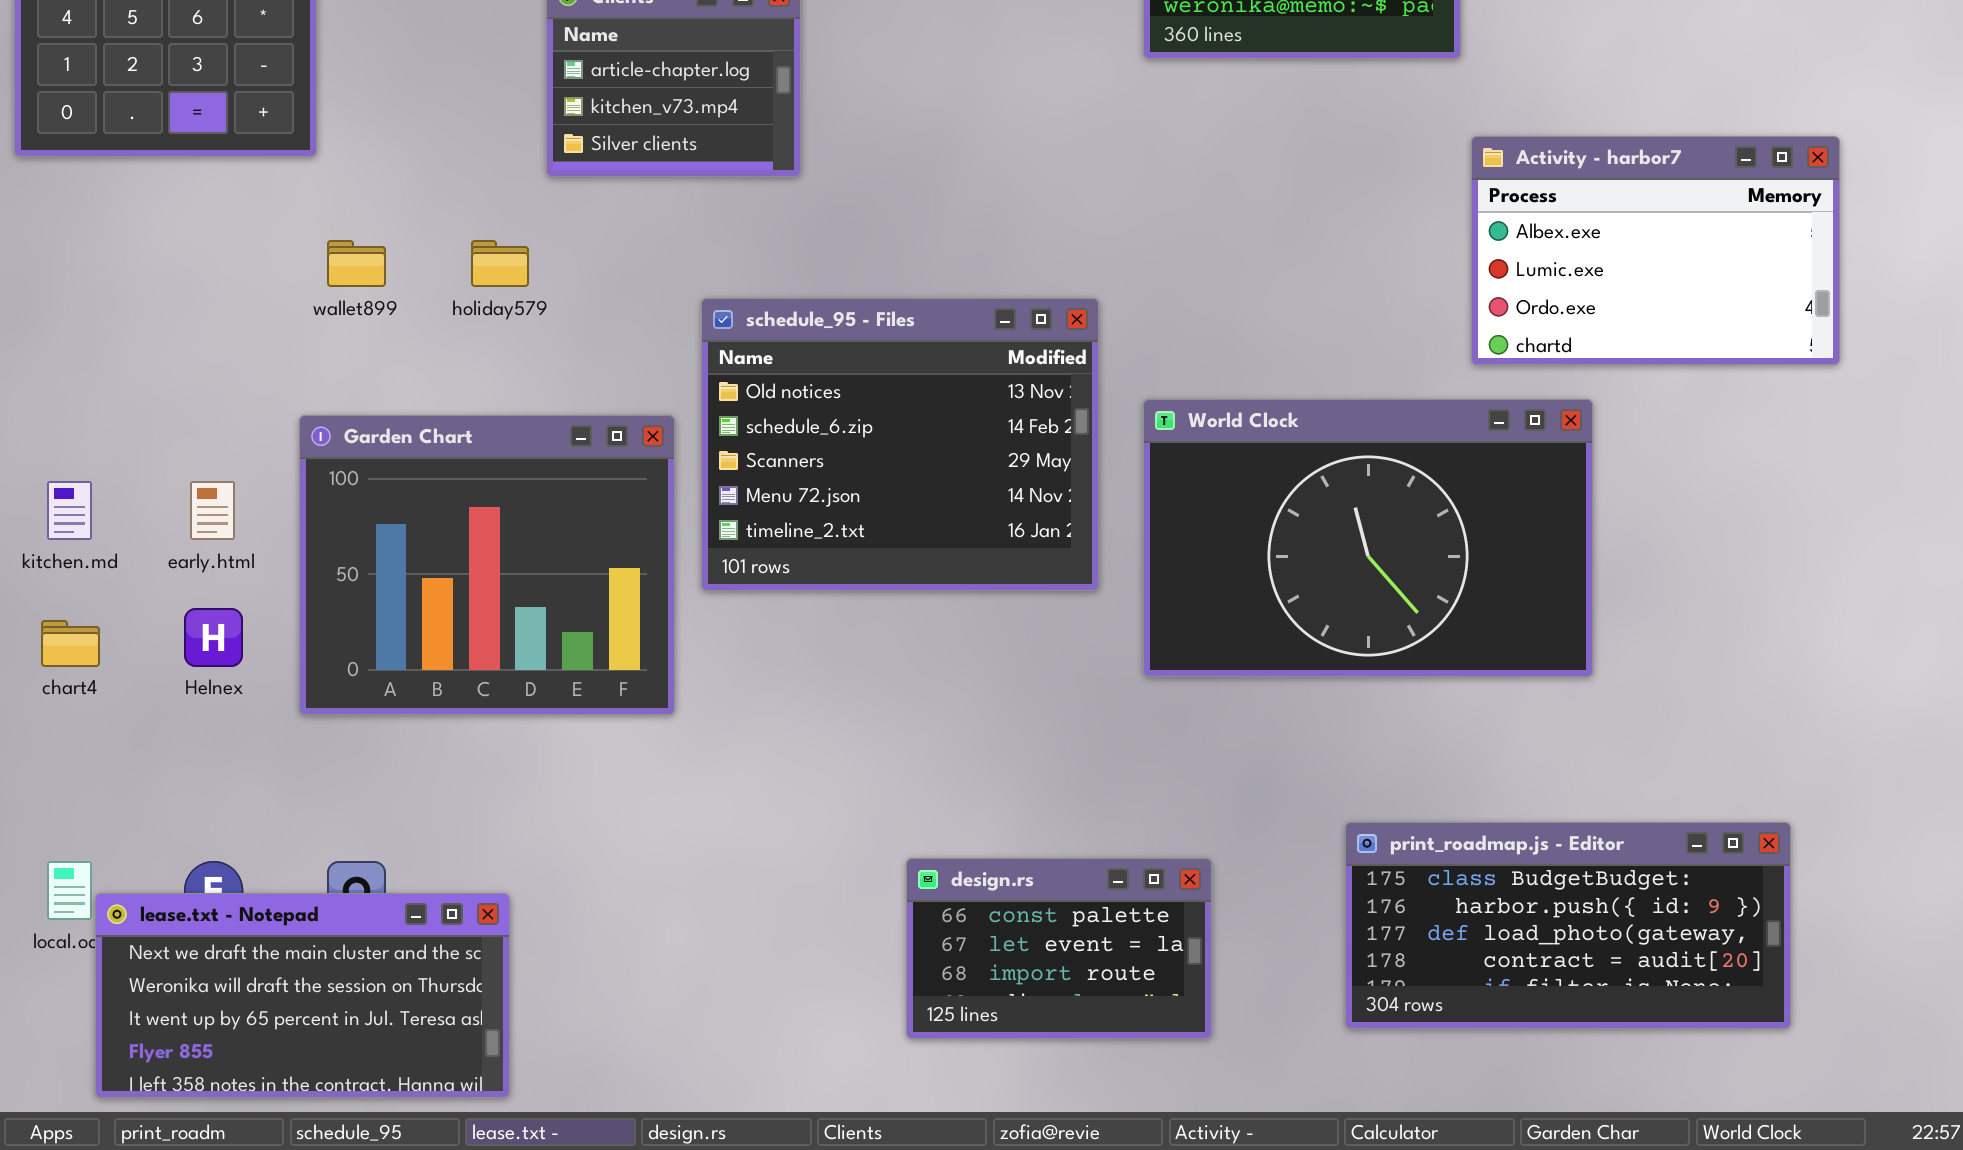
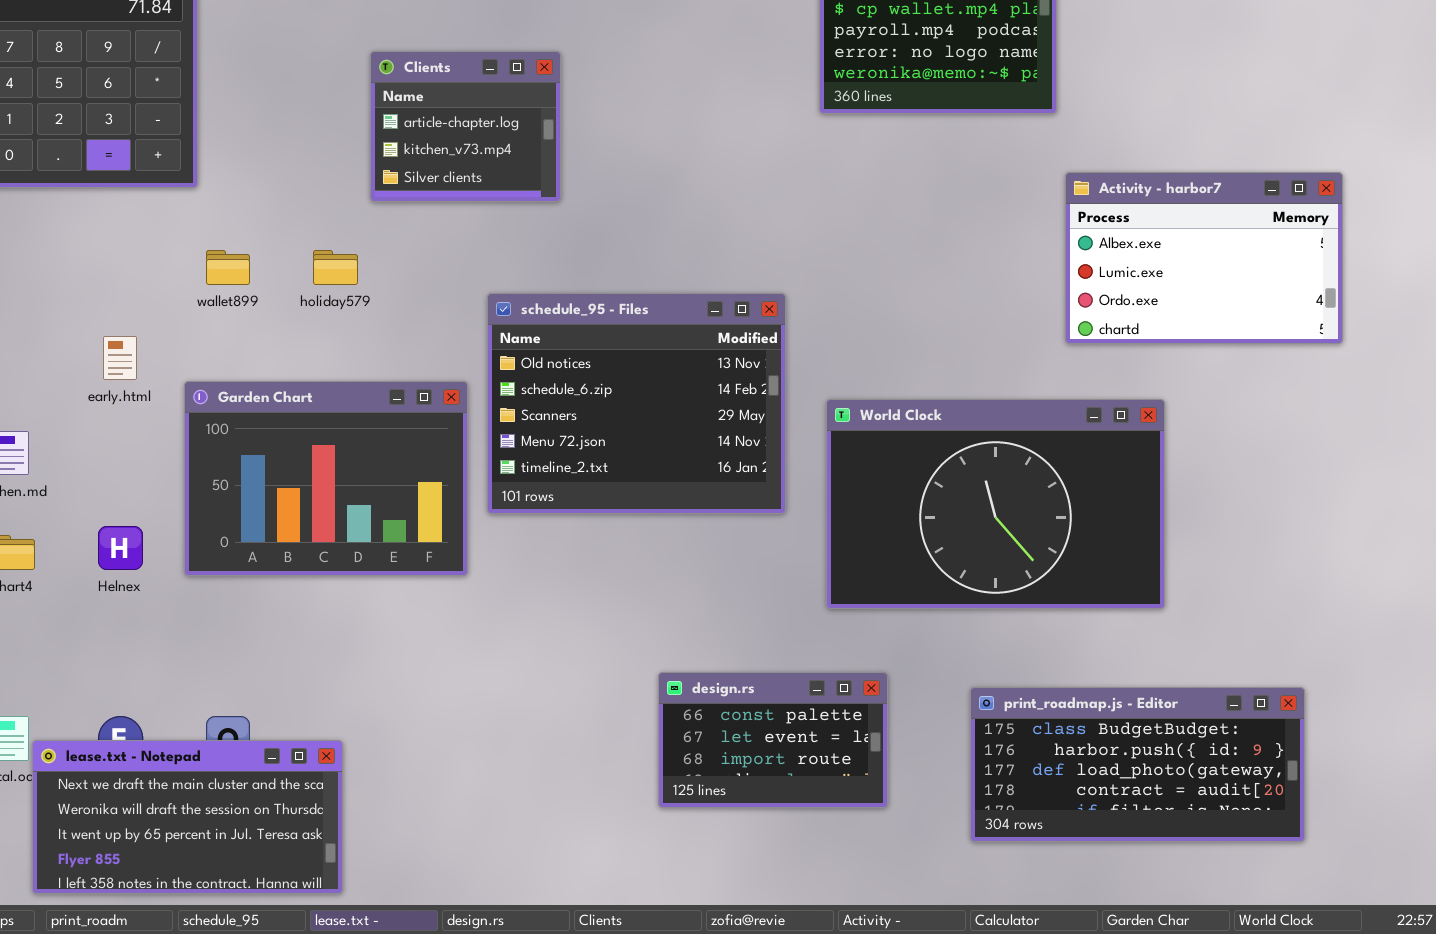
World Clock: [1143,399,1593,677] -> [826,399,1165,609], moved
Garden Chart: [299,415,675,715] -> [184,381,468,576], resized
early.html: [190,481,235,540] -> [103,336,137,380], moved
design.rs: [906,858,1212,1039] -> [658,672,888,808], moved

